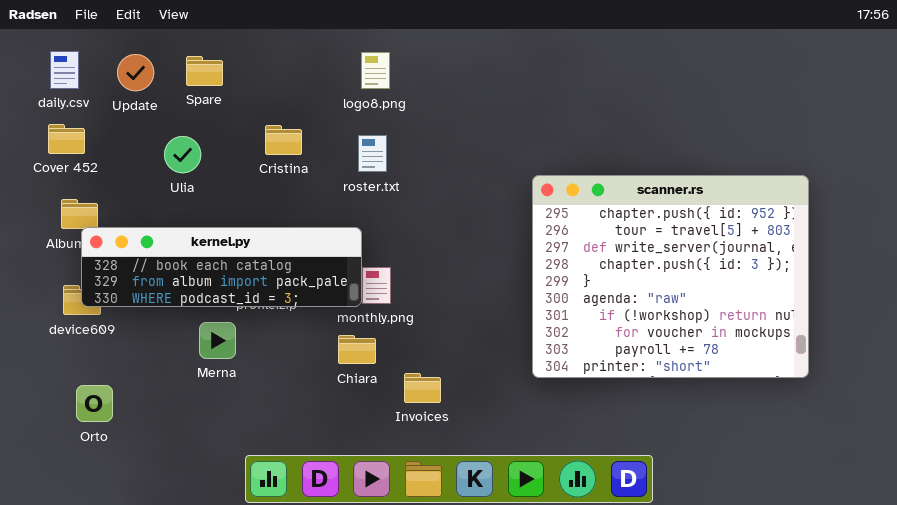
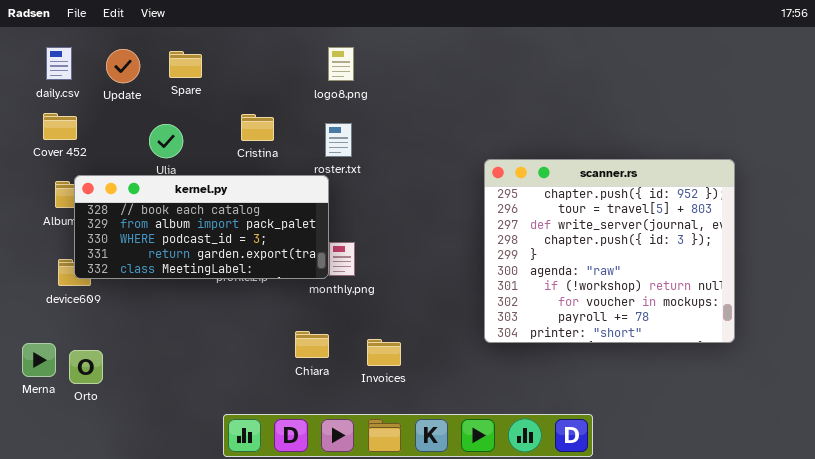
kernel.py: [81,227,362,307] -> [74,175,329,279], resized
Merna: [199,322,236,359] -> [22,343,56,377], moved
Chiara: [338,335,376,364] -> [295,331,329,358], moved

